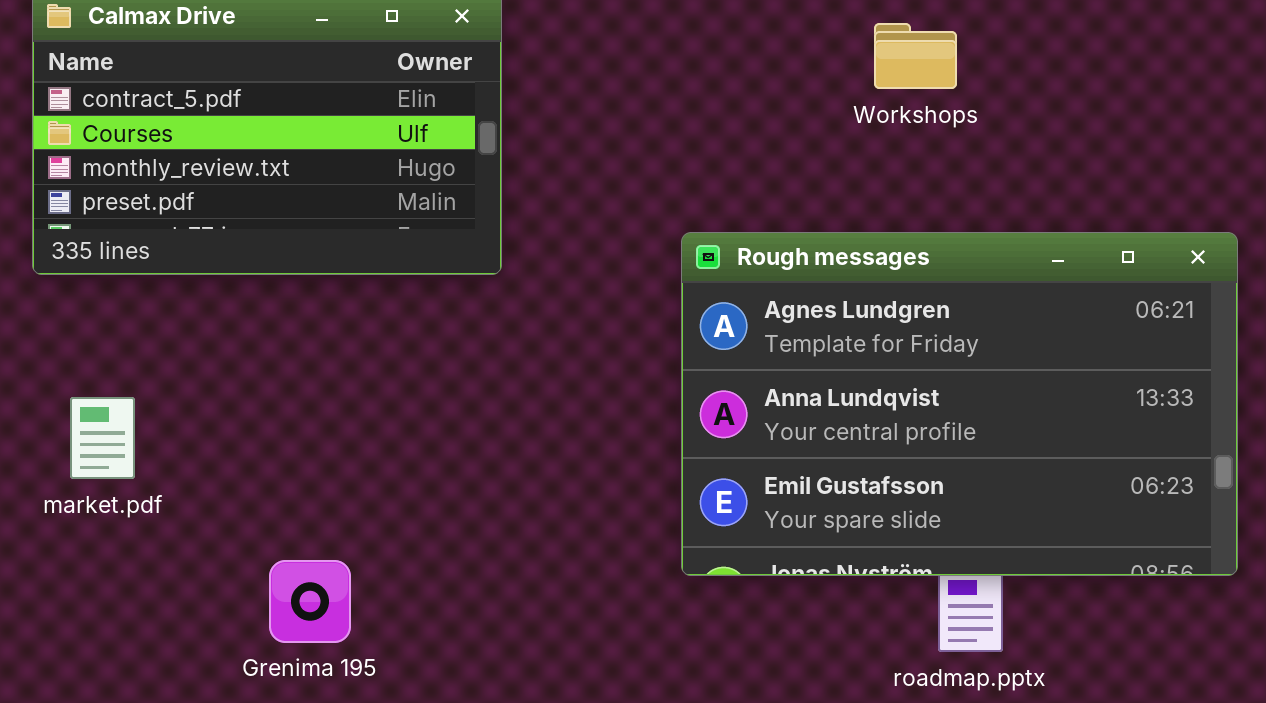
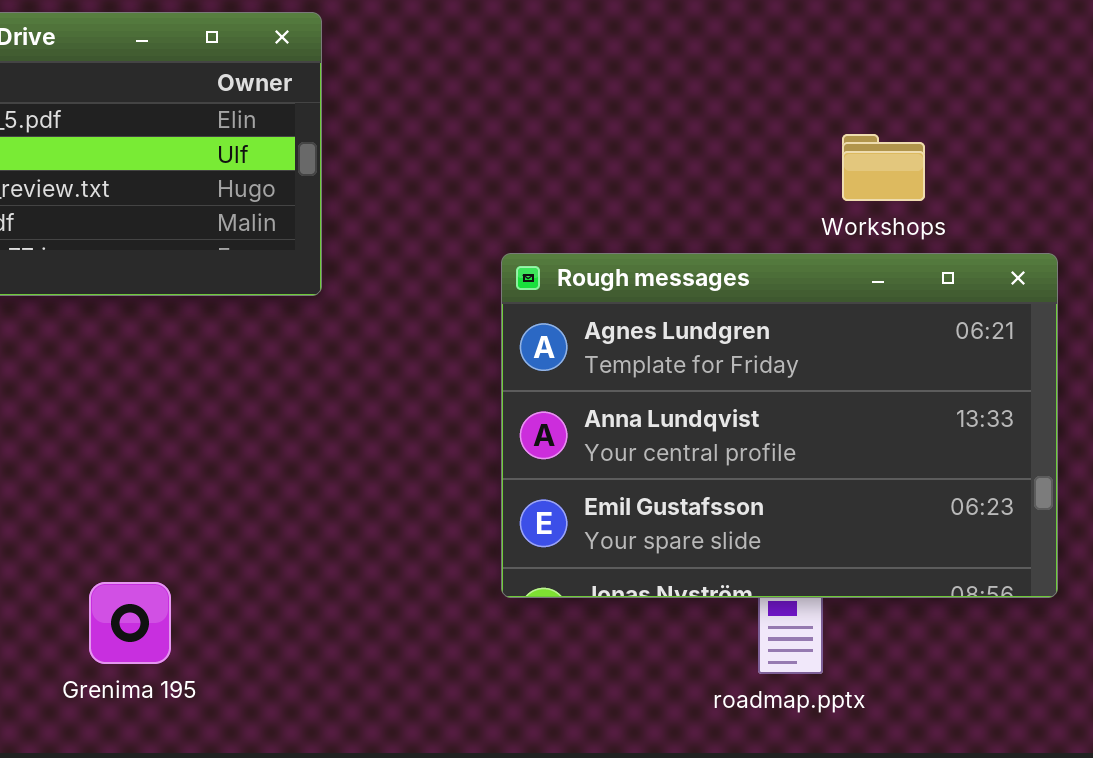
Workshops: [874,23,957,89] -> [842,134,925,201], moved

